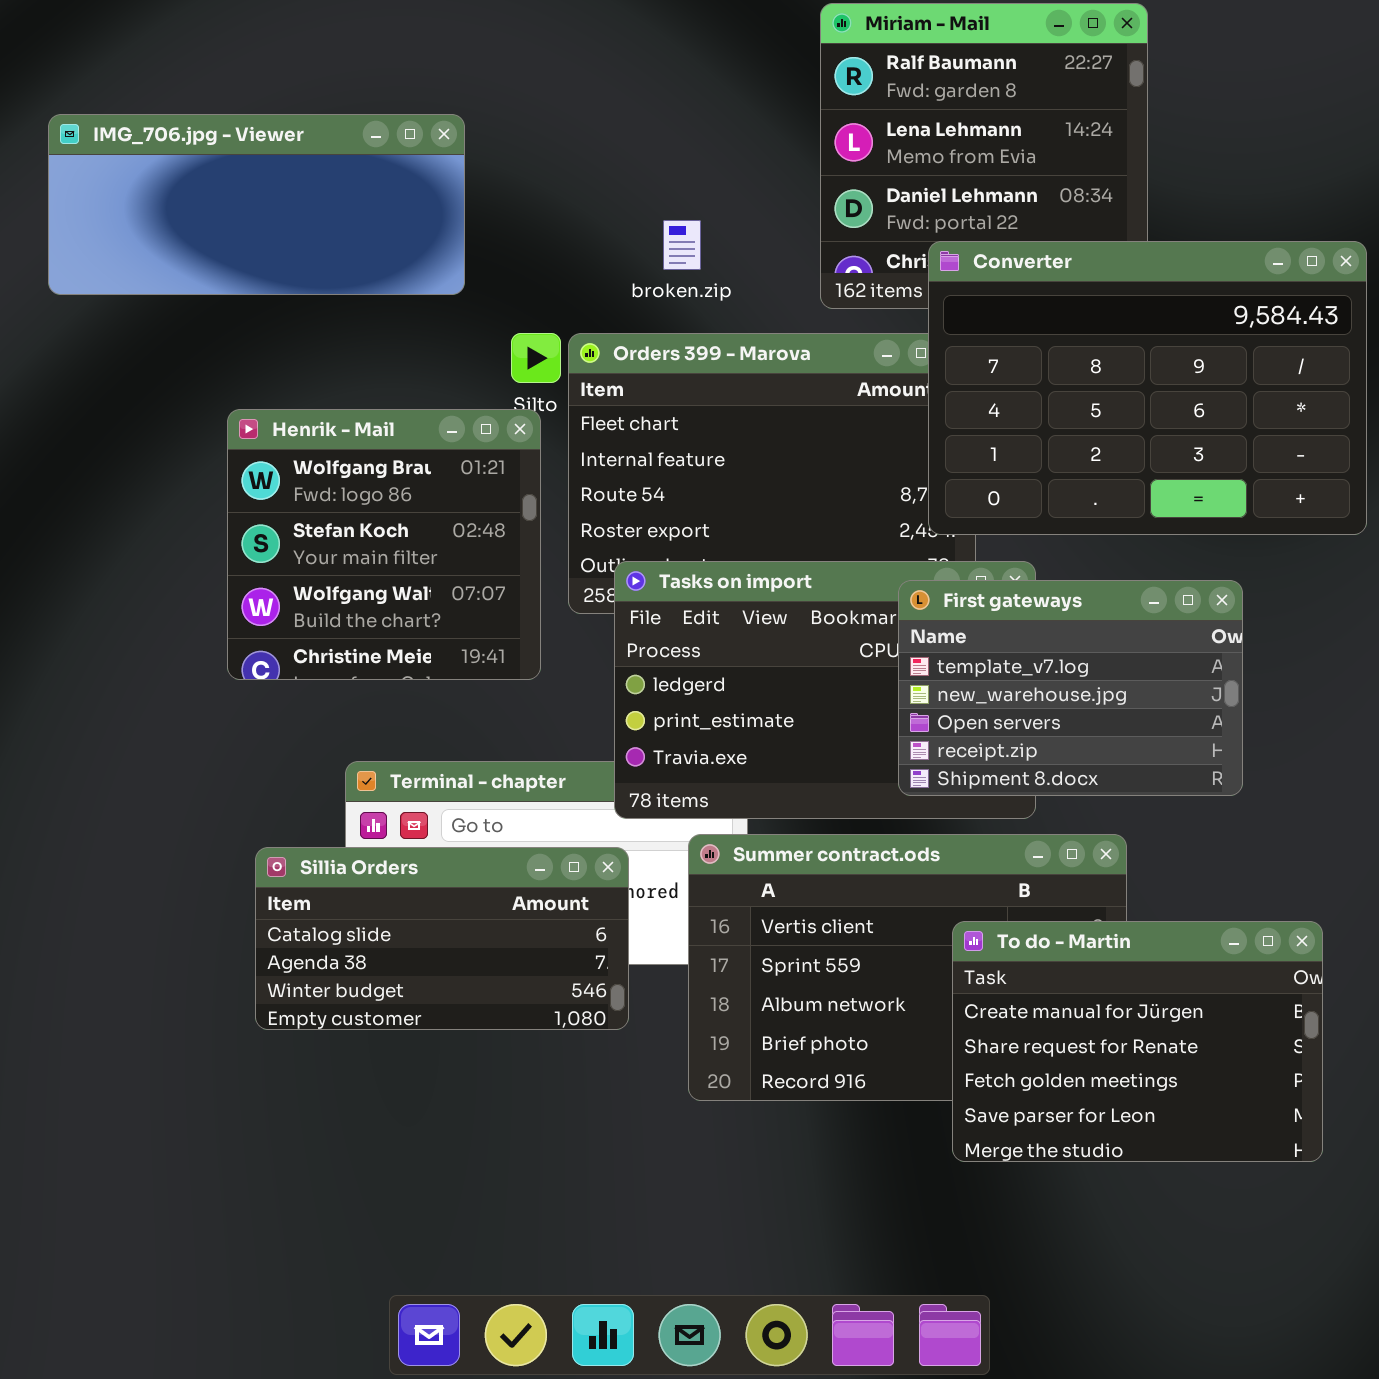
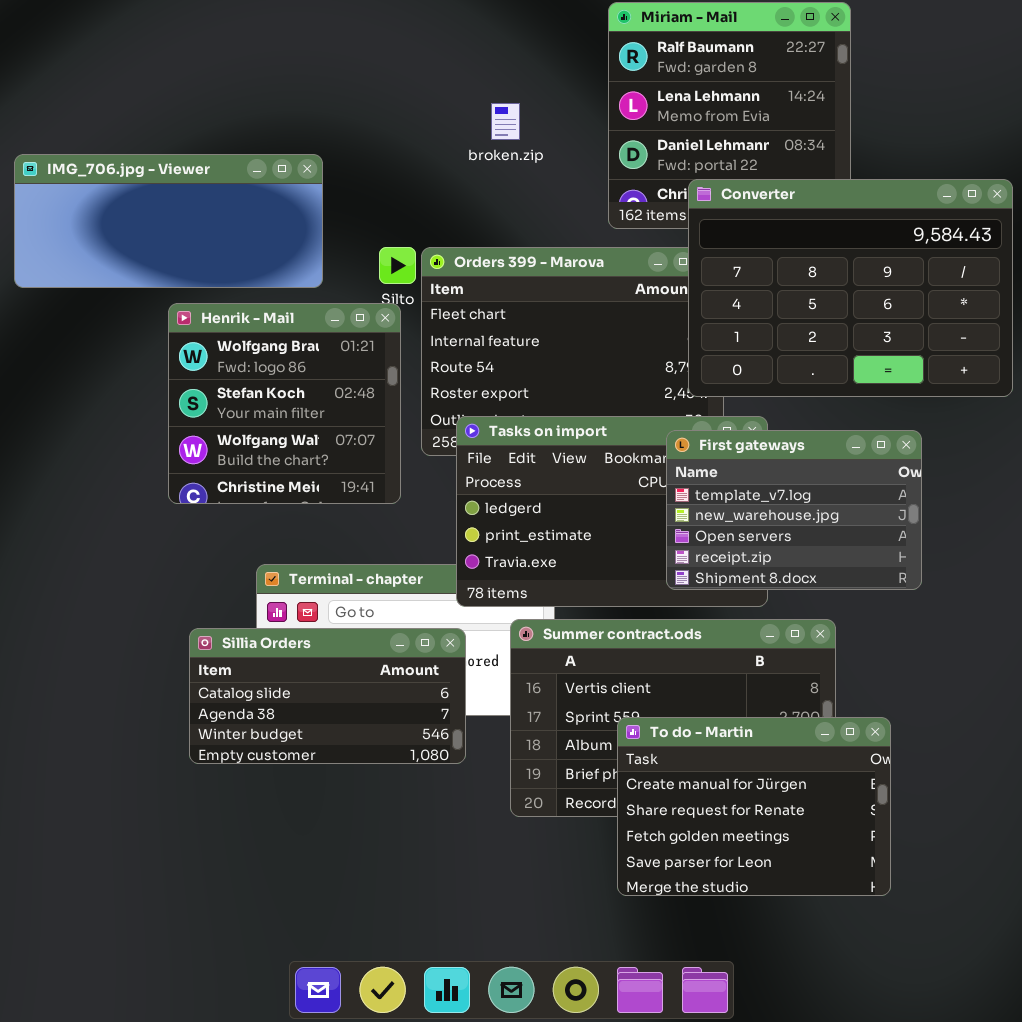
IMG_706.jpg - Viewer: [48,114,465,295] -> [14,154,323,288], moved
broken.zip: [663,220,701,270] -> [491,103,520,140], moved
To do - Martin: [952,921,1323,1162] -> [617,717,891,896], moved

